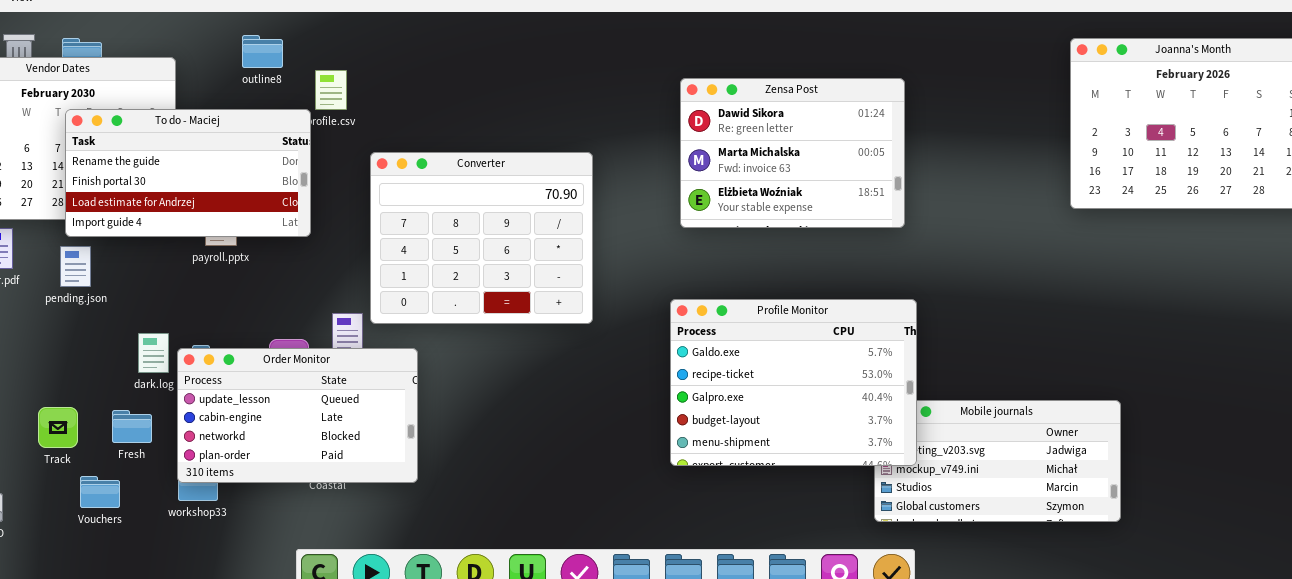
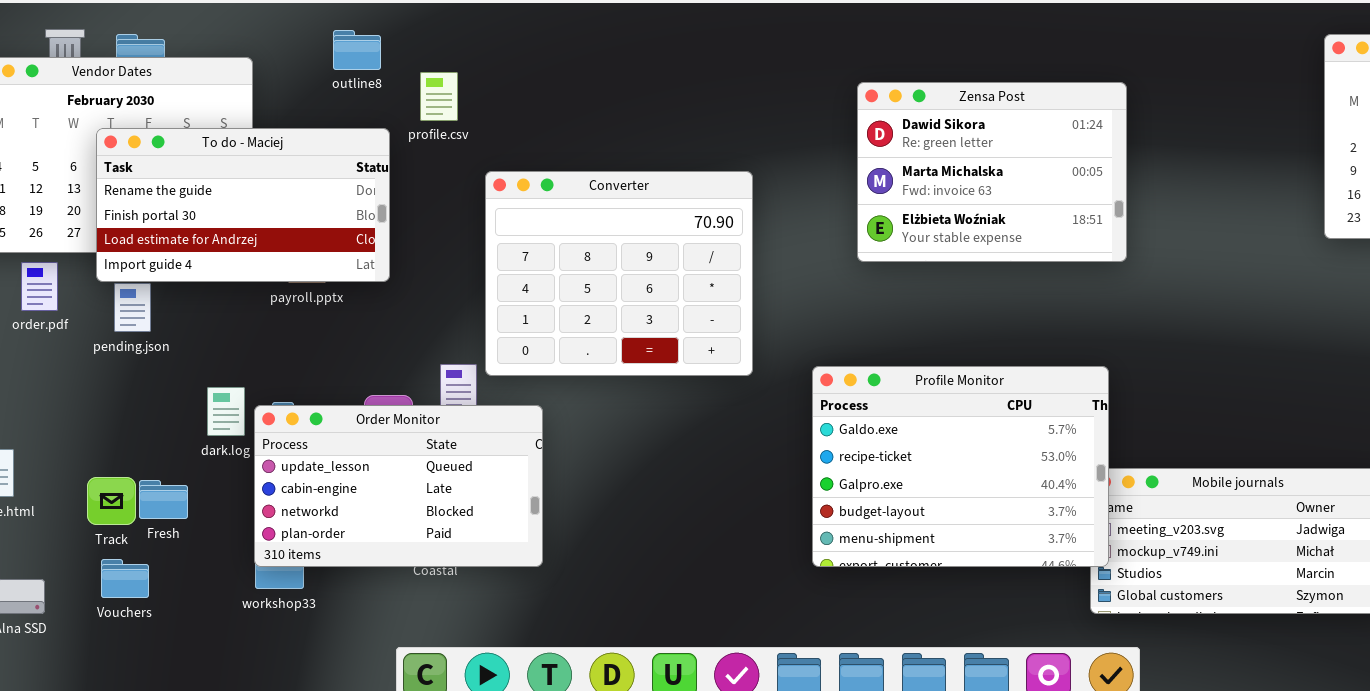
To do - Maciej: [65,109,311,237] -> [96,128,390,282], moved
Profile Monitor: [670,299,917,466] -> [812,366,1109,567], moved
Fresh: [112,410,152,443] -> [139,480,188,519], moved
Vouchers: [80,476,120,508] -> [101,559,149,598], moved

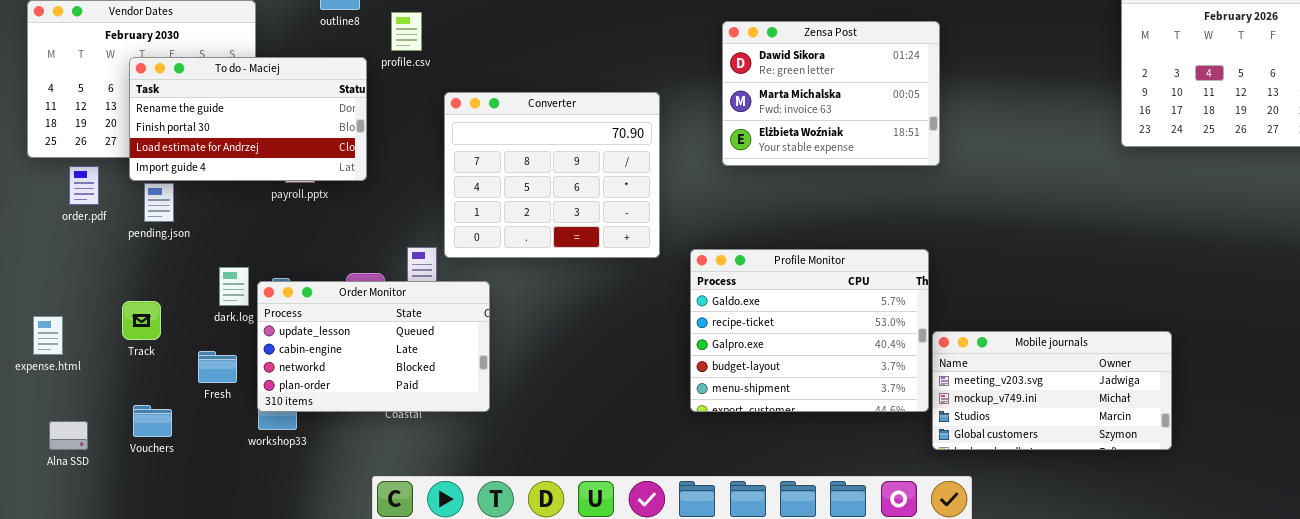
Zensa Post: [857,82,1127,262] -> [722,21,940,166], moved
Profile Monitor: [812,366,1109,567] -> [690,249,929,412], moved
Track: [87,477,136,525] -> [122,301,161,340], moved
Fresh: [139,480,188,519] -> [198,351,237,383], moved

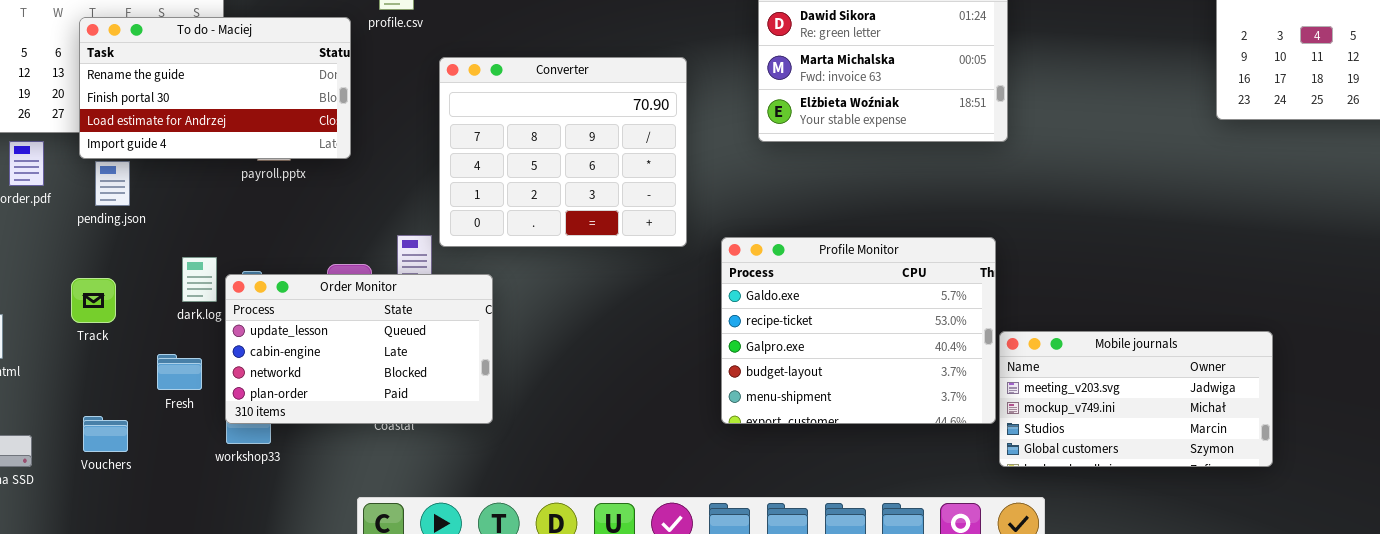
Track: [122,301,161,340] -> [71,278,116,323], moved

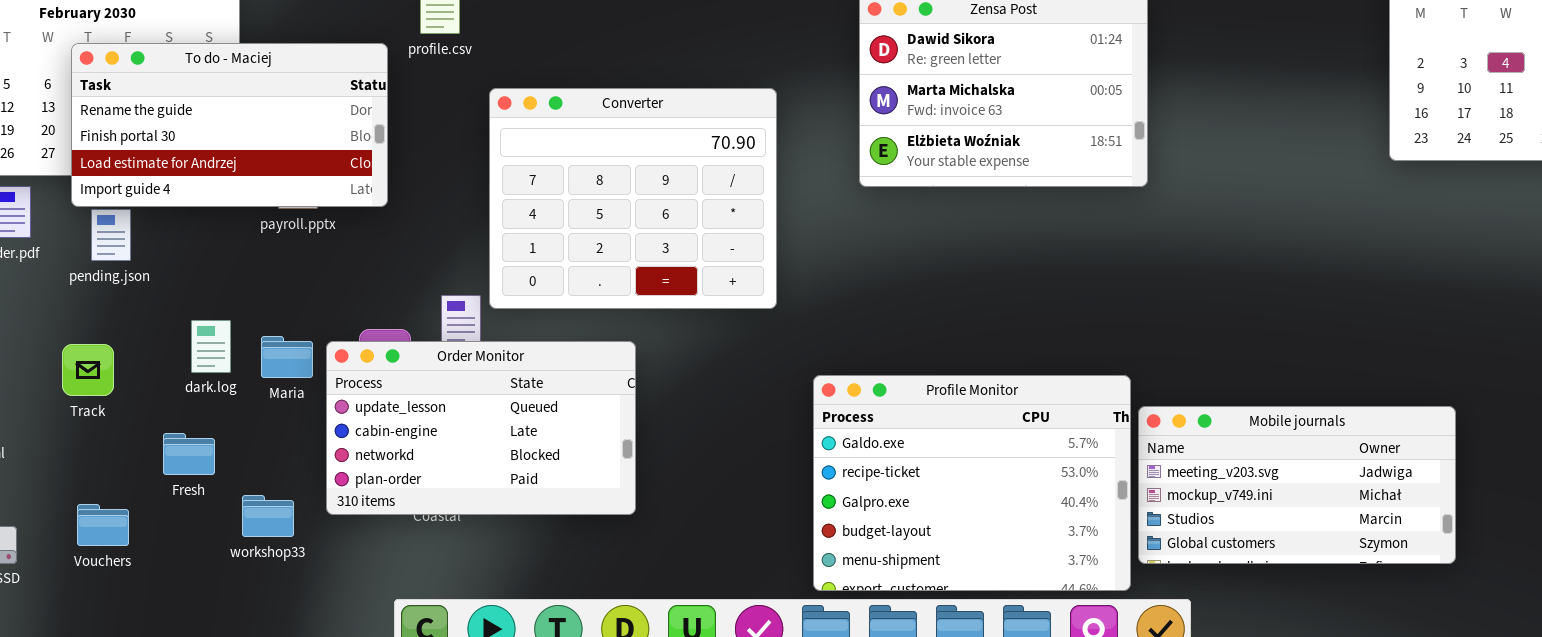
Profile Monitor: [721,237,996,424] -> [813,375,1131,591], moved
Order Monitor: [225,274,493,424] -> [326,341,636,515], moved

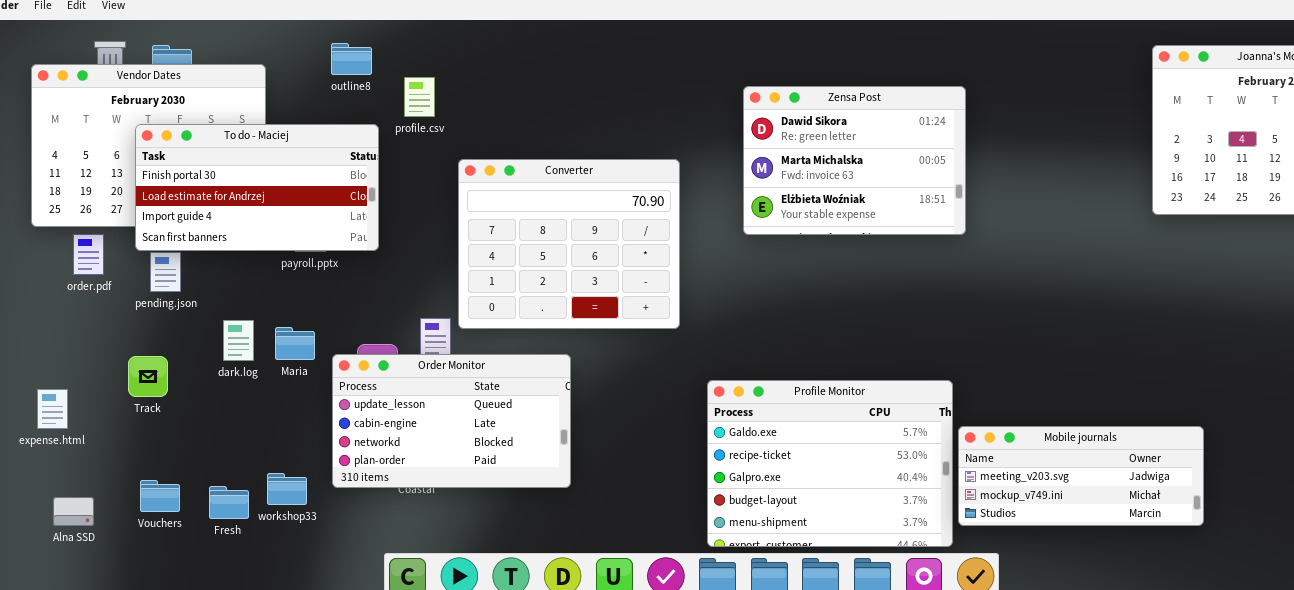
To do - Maciej: [71,43,388,207] -> [135,124,379,251], scrolled down 1 row
dark.log: [191,320,231,373] -> [223,320,254,361], moved
Maria: [261,336,313,378] -> [275,327,315,360], moved
Mobile journals: [1138,406,1456,564] -> [958,426,1204,526], resized
Fresh: [163,433,215,475] -> [209,486,249,519], moved

